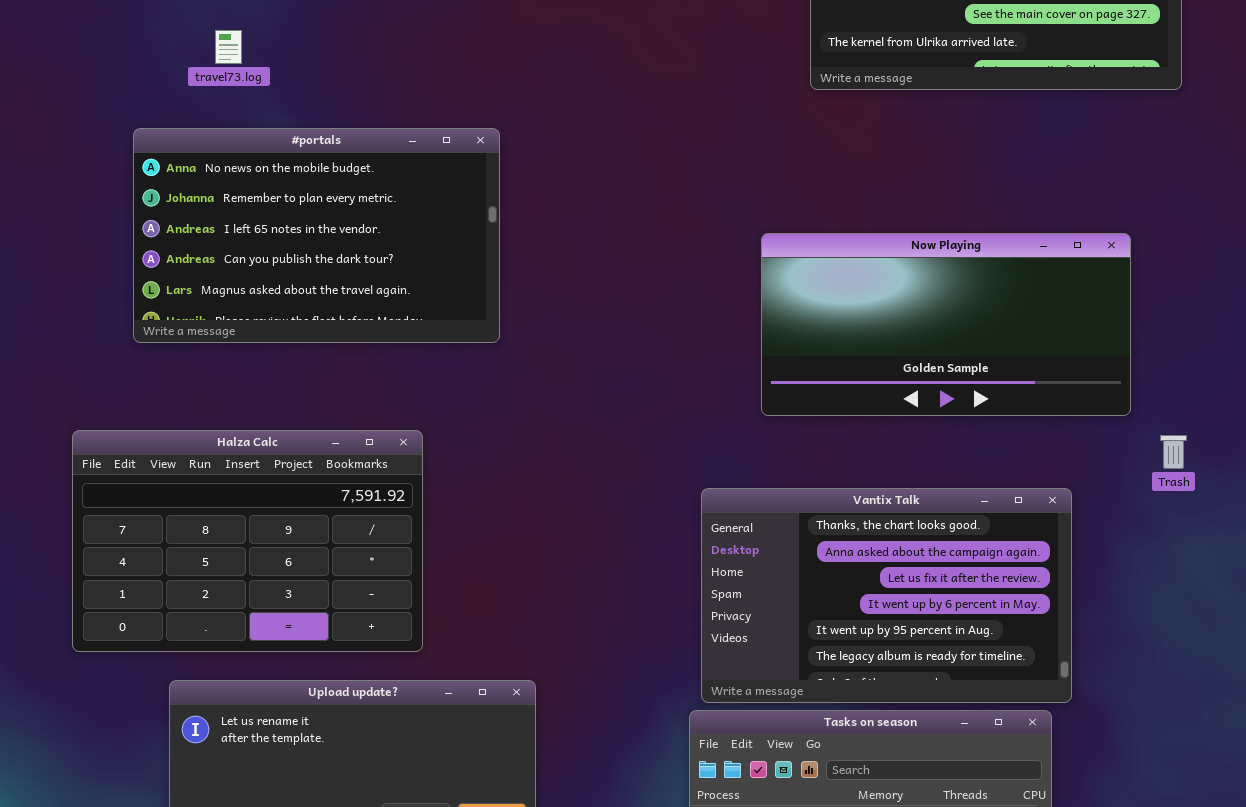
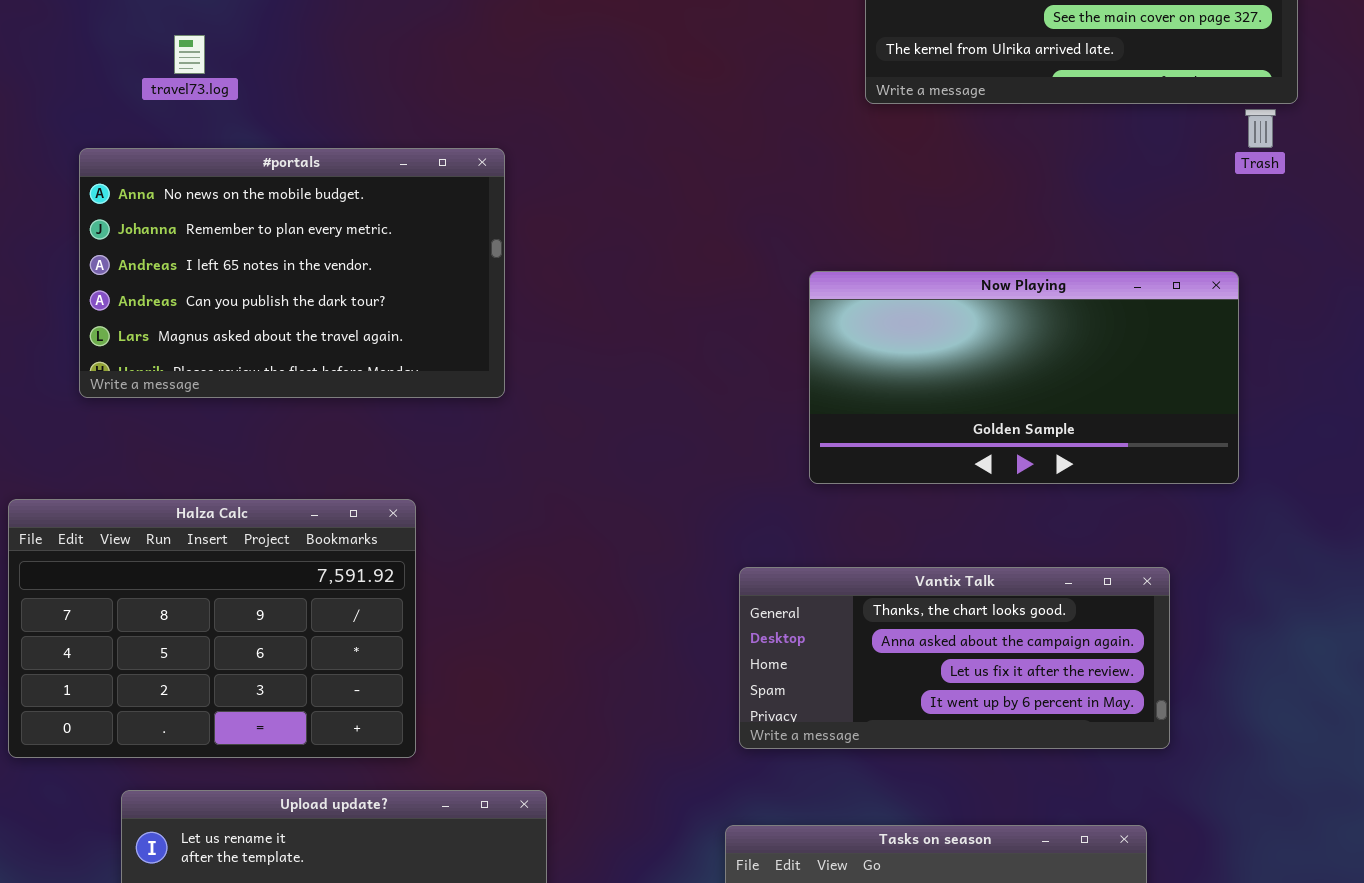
Trash: [1160,435,1187,469] -> [1245,109,1276,148], moved
Vantix Talk: [701,488,1072,703] -> [739,567,1170,749], resized

